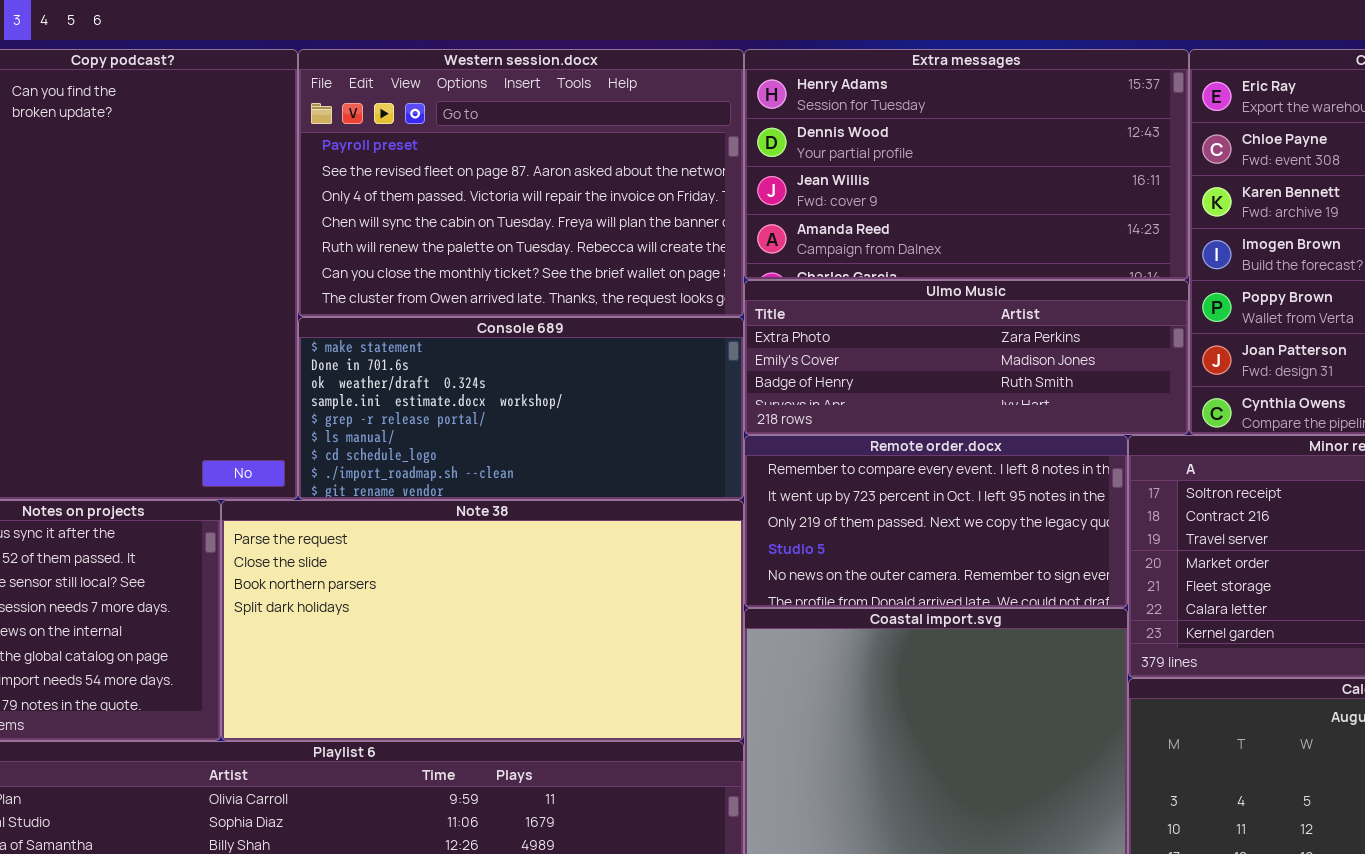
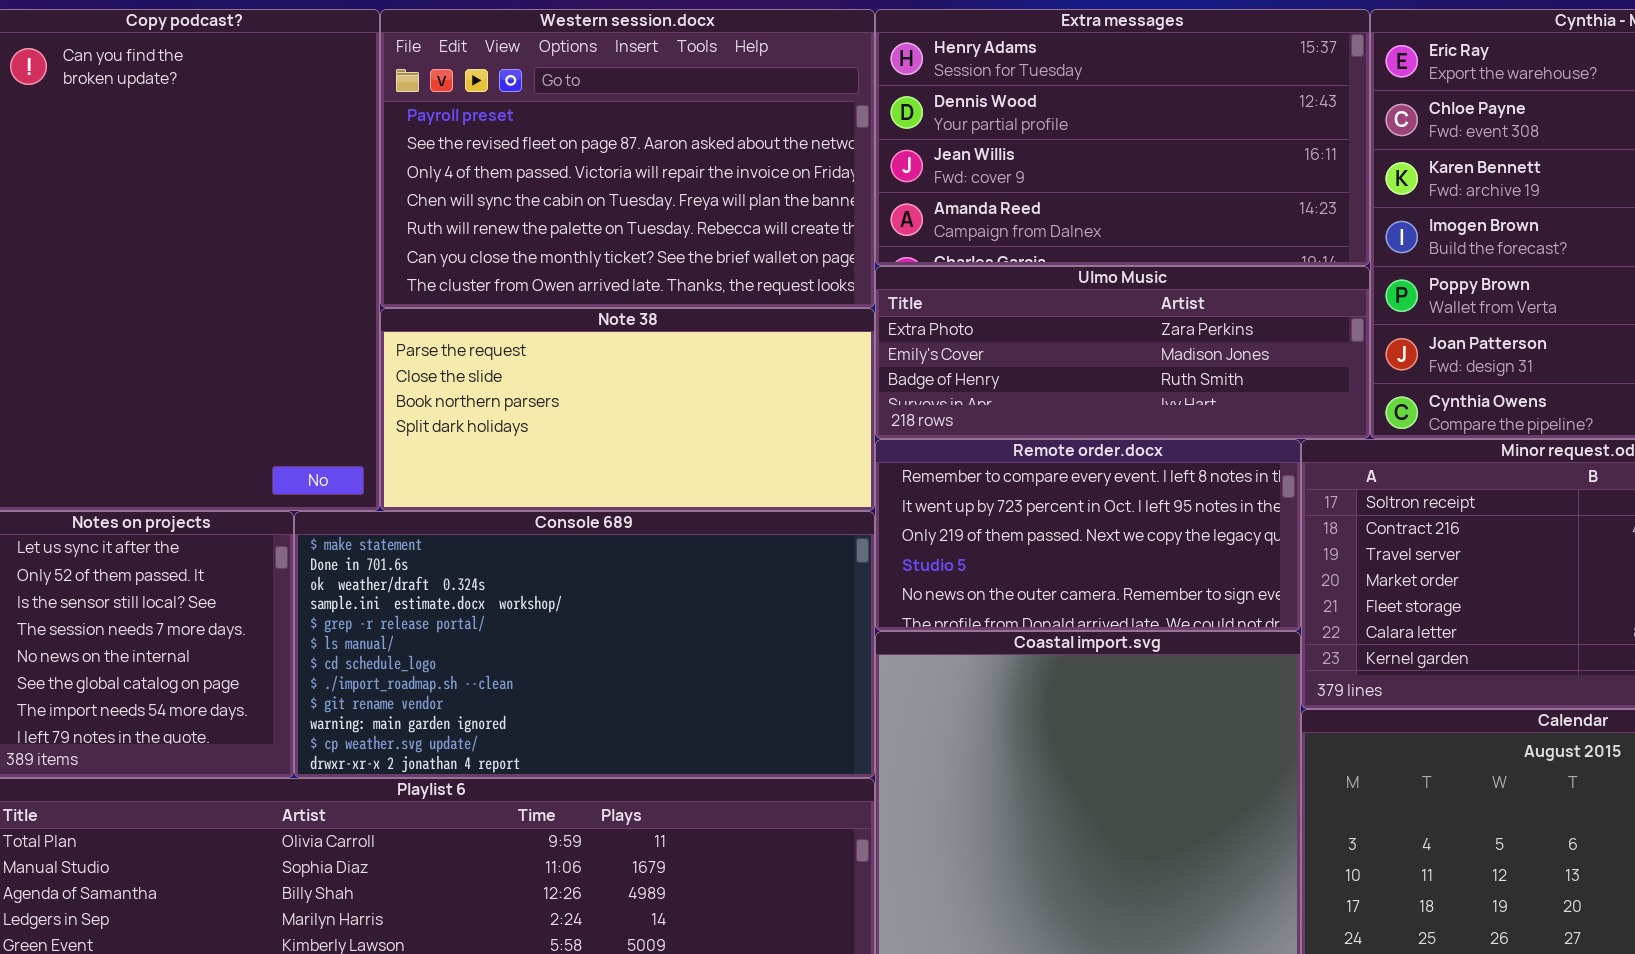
Console 689: [298,317,744,500] -> [294,511,875,778], moved, resized
Note 38: [221,500,744,741] -> [380,308,875,511], moved, resized

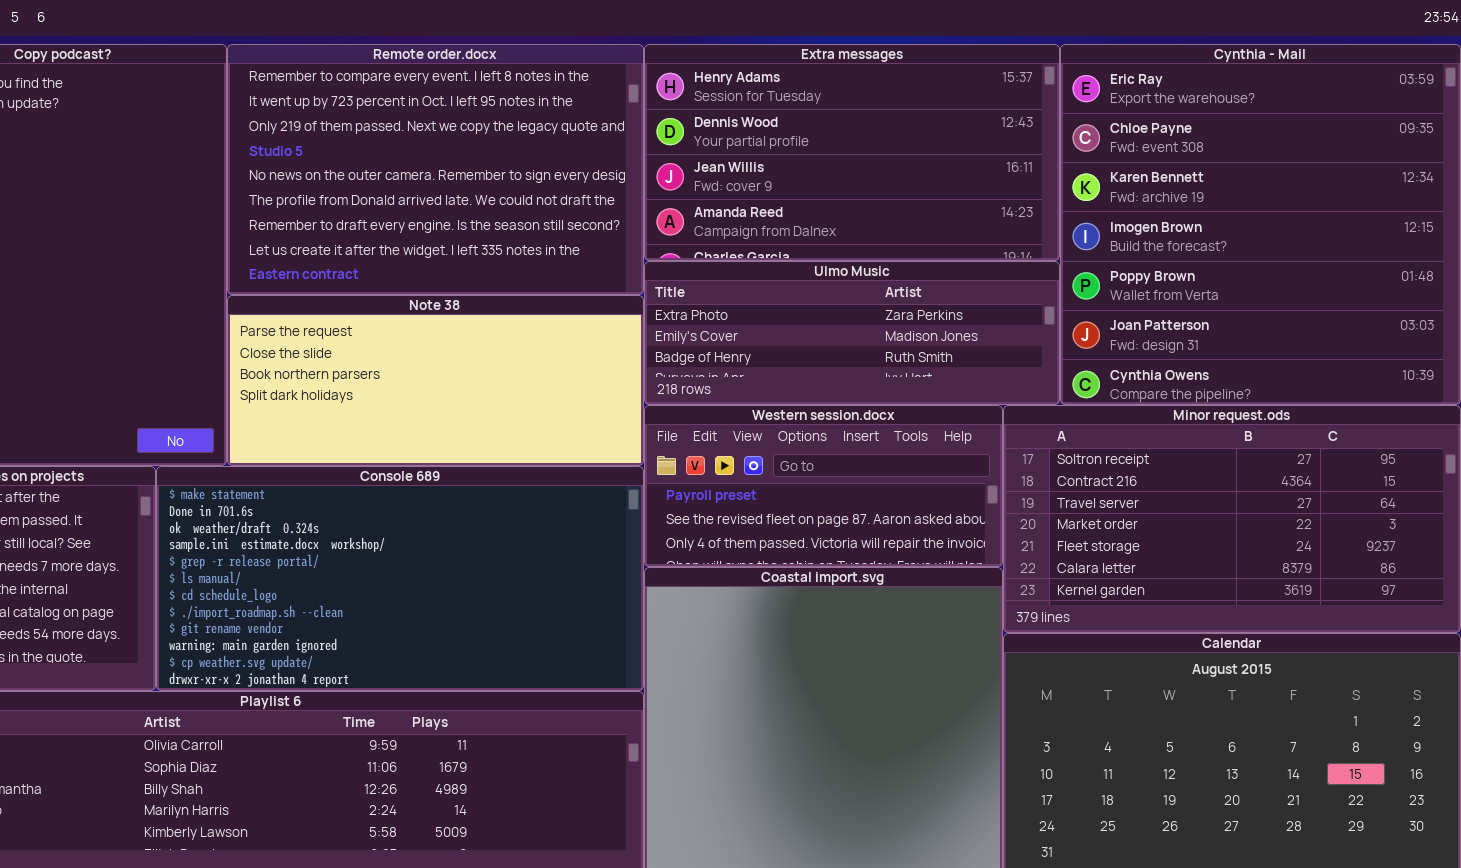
Western session.docx: [380,9,875,308] -> [644,405,1003,567], moved, resized
Remote order.docx: [875,439,1301,631] -> [227,44,644,295], moved, resized

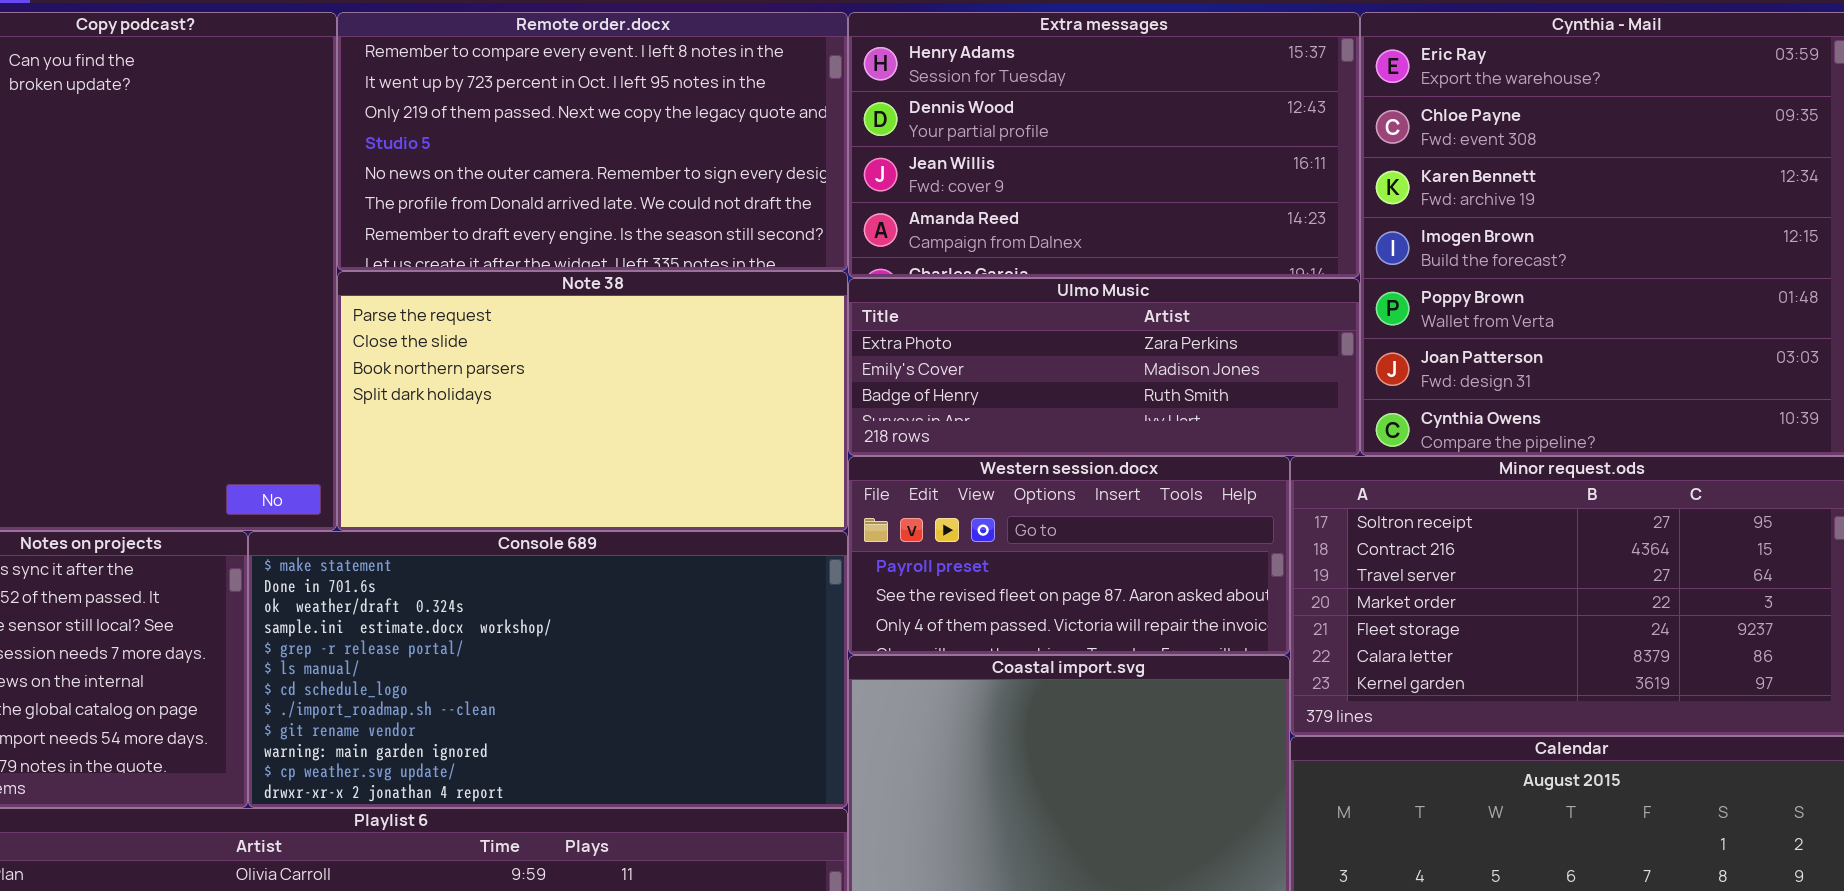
Remote order.docx: [227,44,644,295] -> [337,12,848,271], resized
Note 38: [227,295,644,466] -> [337,271,848,531], resized

